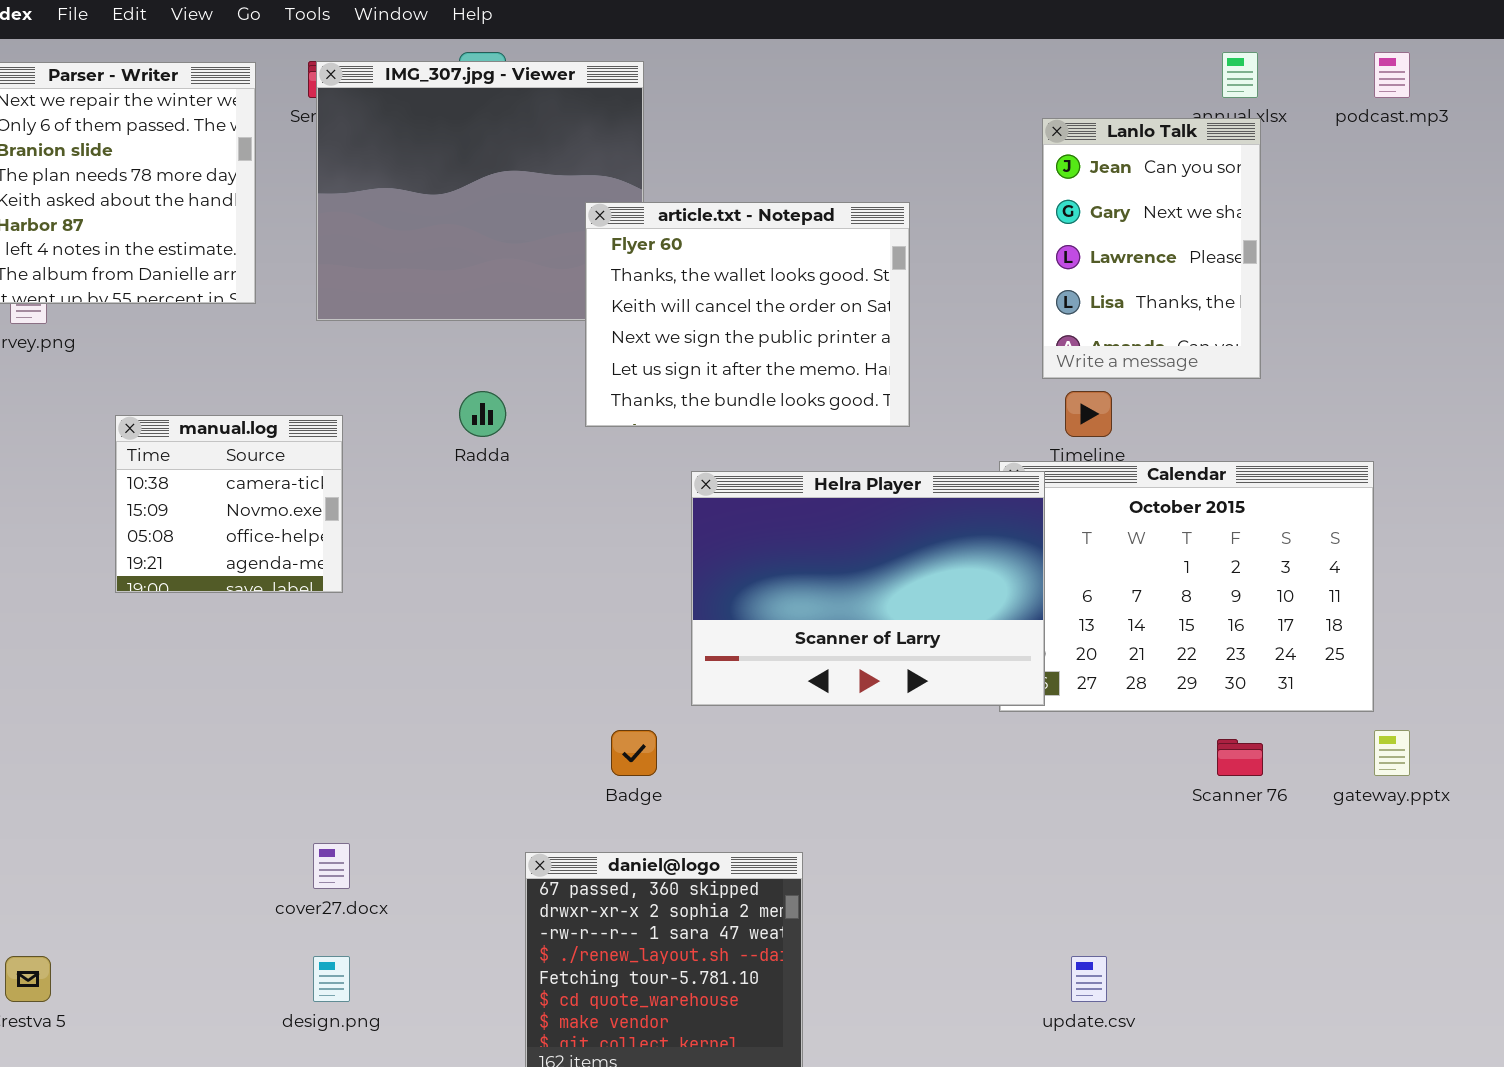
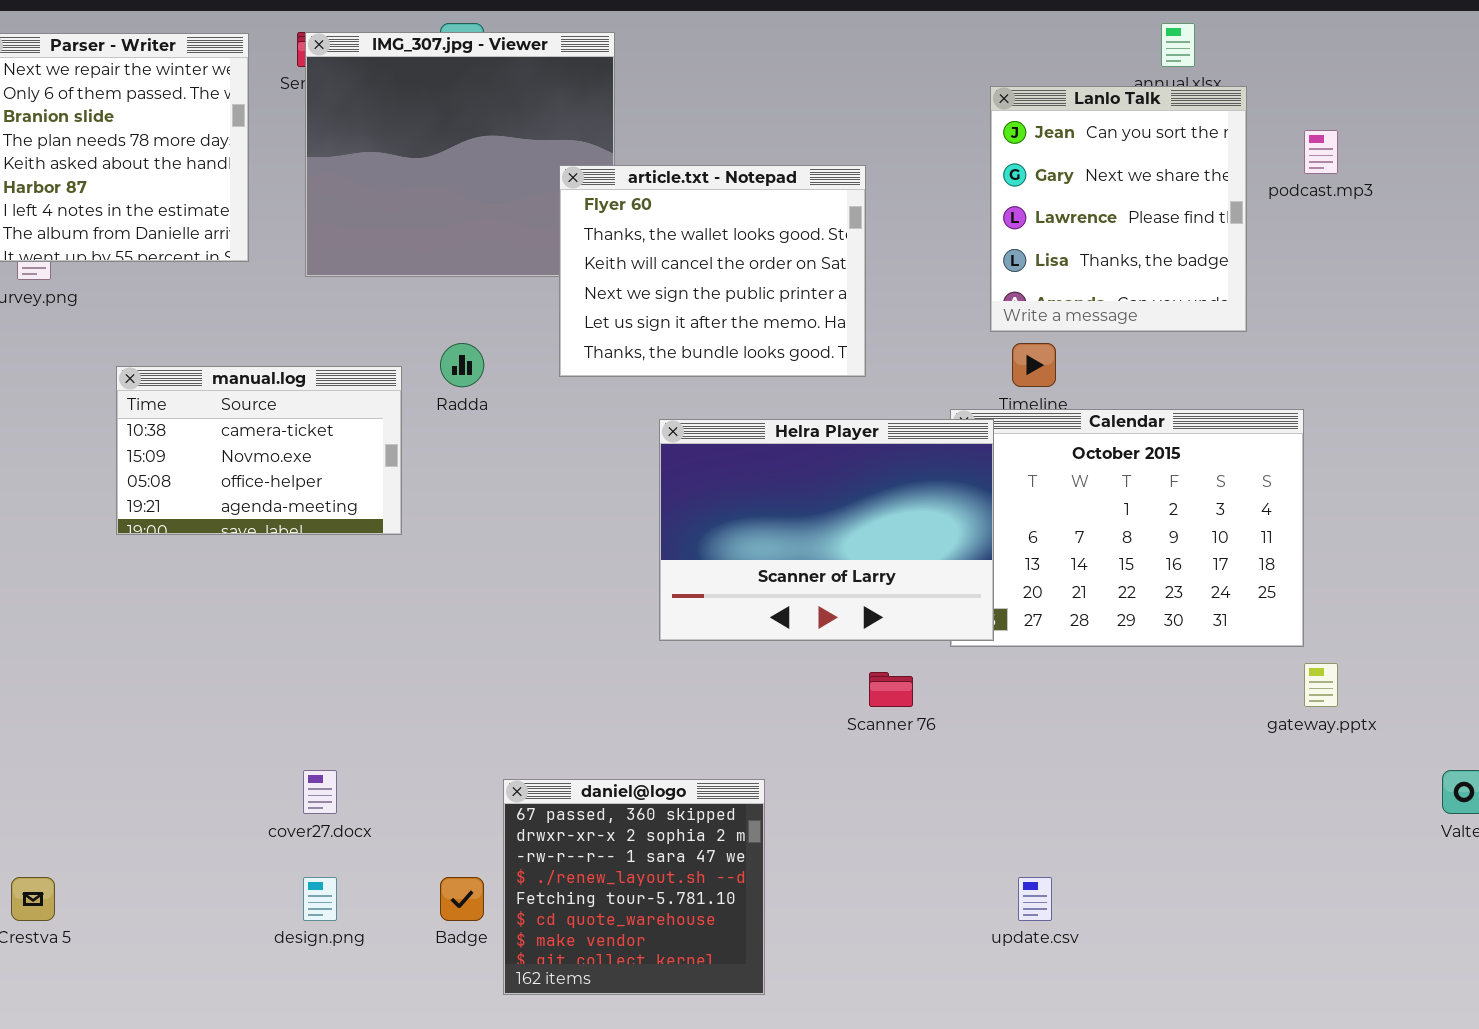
podcast.mp3: [1374,52,1410,98] -> [1304,130,1338,174], moved
Lanlo Talk: [1042,118,1261,379] -> [990,86,1247,332], resized
manual.log: [115,415,343,593] -> [116,366,402,535], resized
Badge: [611,730,657,776] -> [440,877,484,921], moved
Scanner 76: [1217,739,1263,776] -> [869,672,913,707], moved

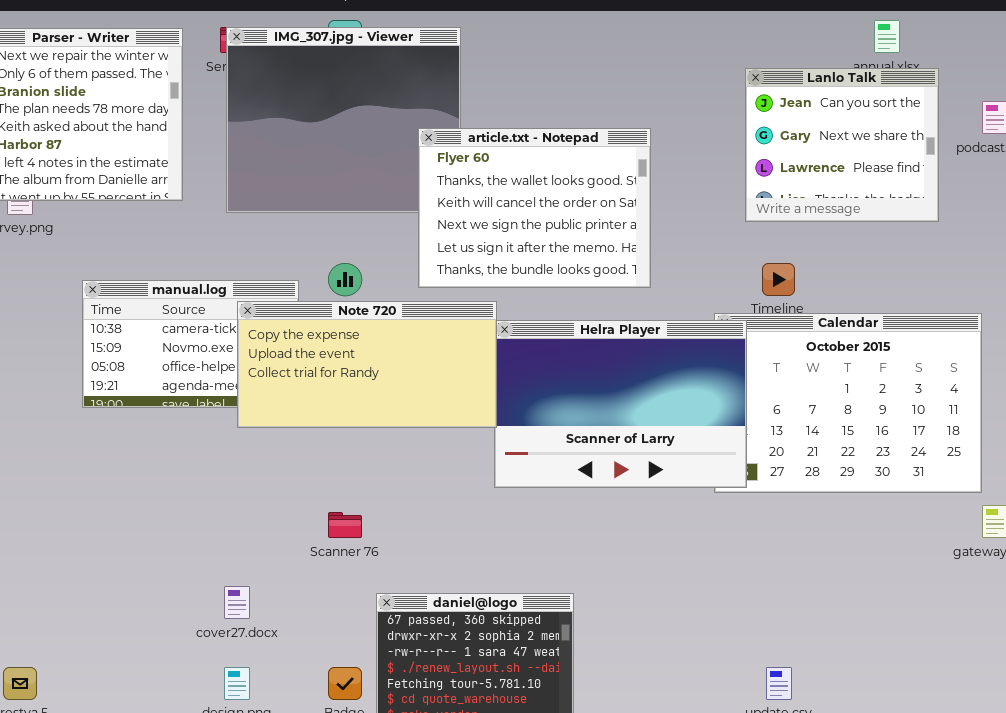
Lanlo Talk: [990,86,1247,332] -> [745,68,939,222], resized
Note 720: none -> [237,301,497,428], opened
Scanner 76: [869,672,913,707] -> [328,512,362,538], moved

